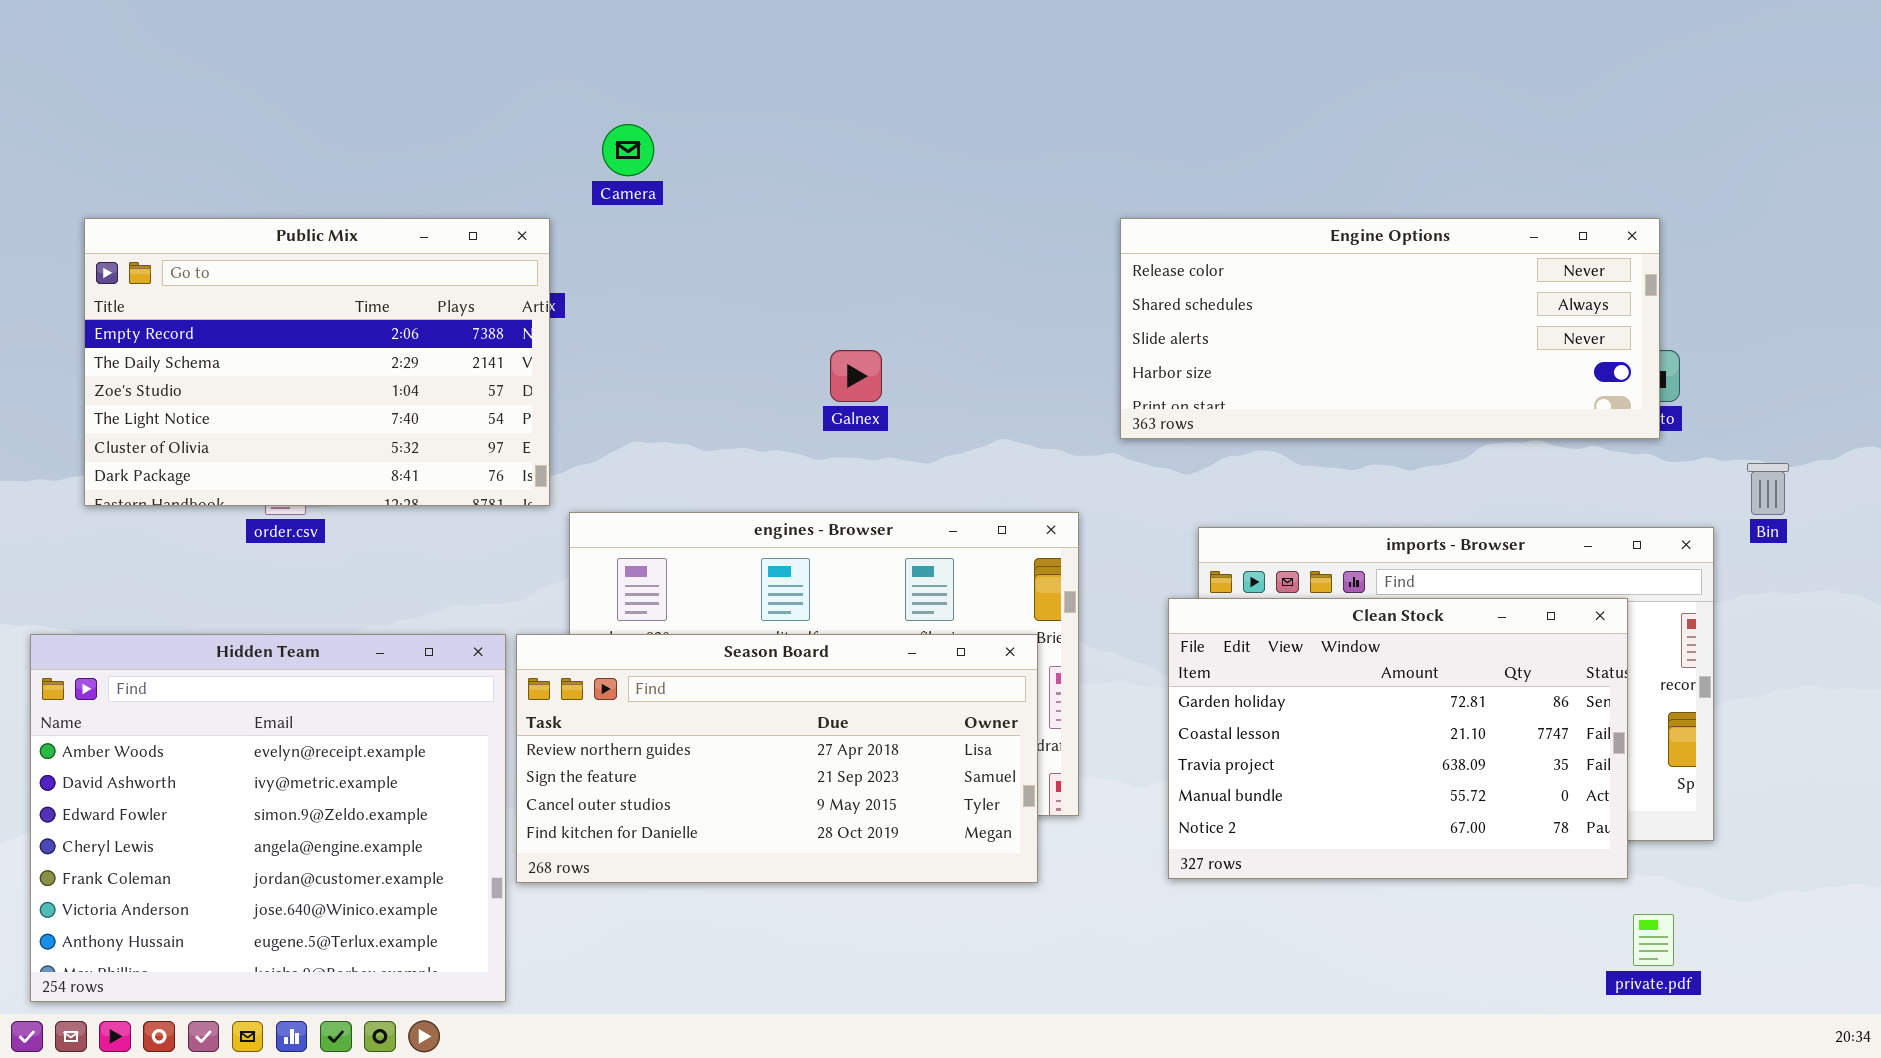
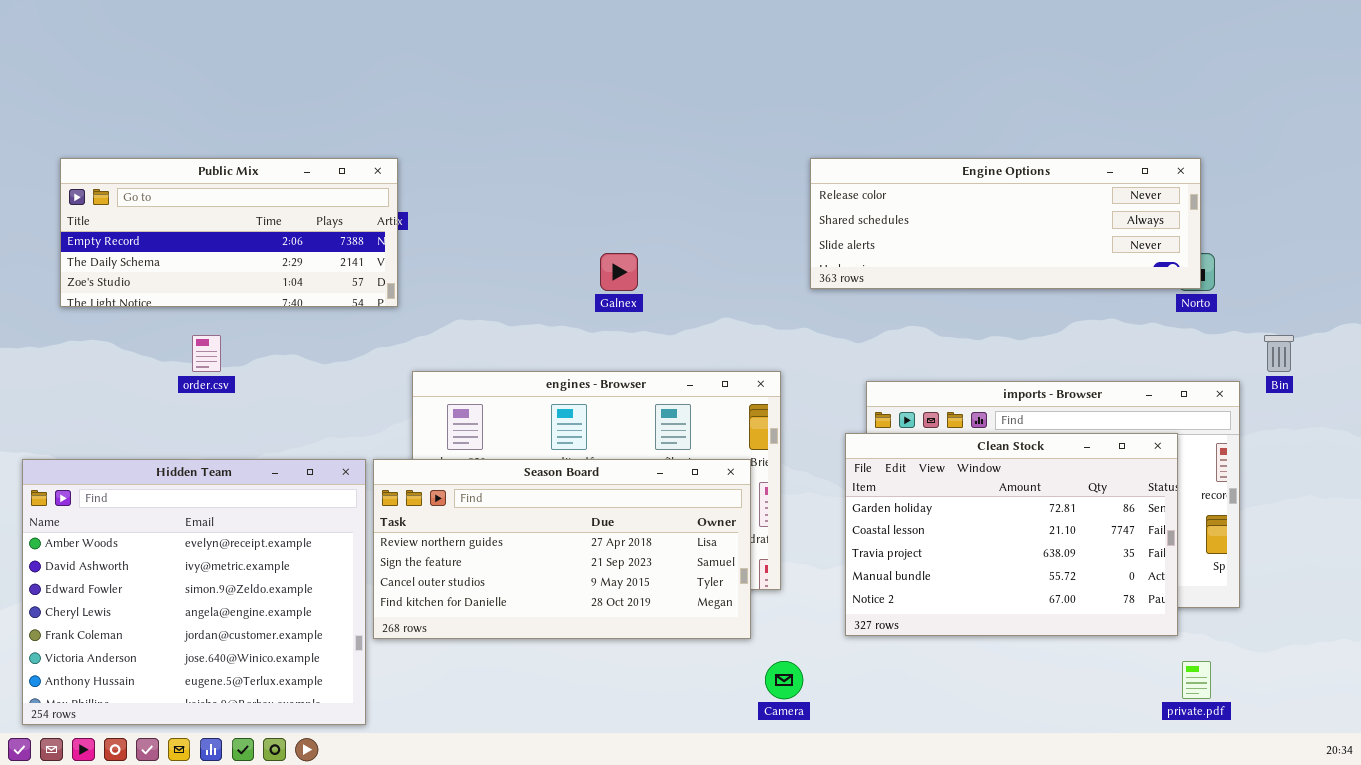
Camera: [602,124,654,176] -> [765,661,803,699], moved
Public Mix: [84,218,550,506] -> [60,158,398,307], resized
Engine Options: [1120,218,1660,439] -> [810,158,1201,289], resized

